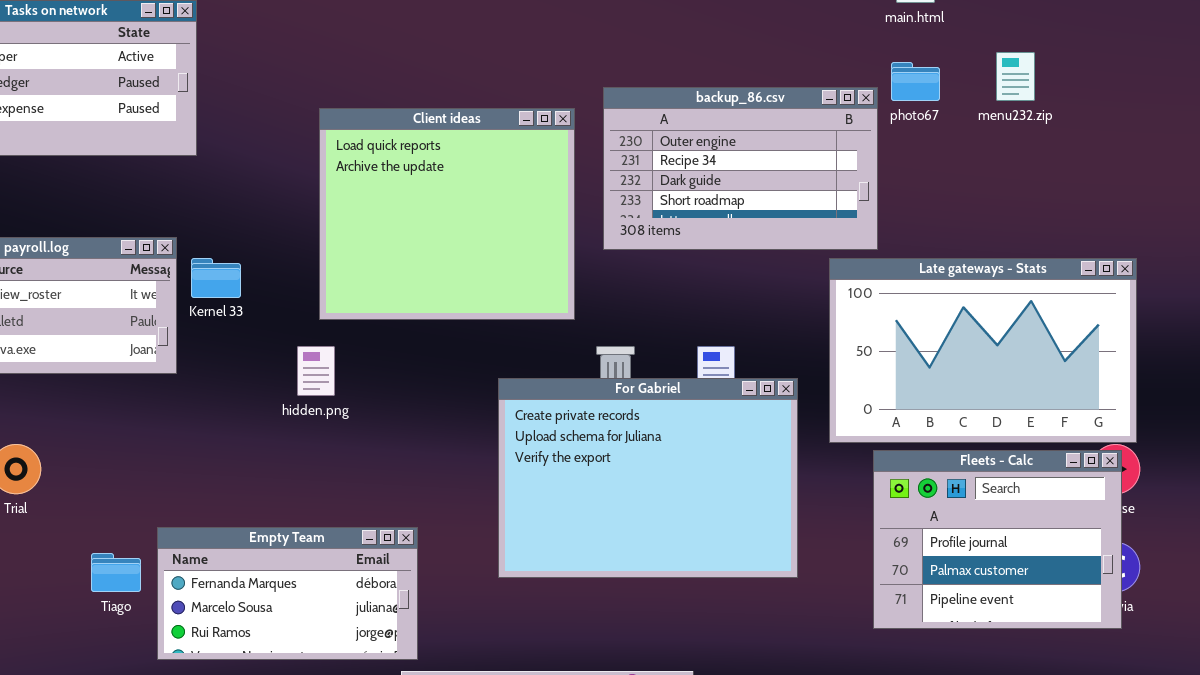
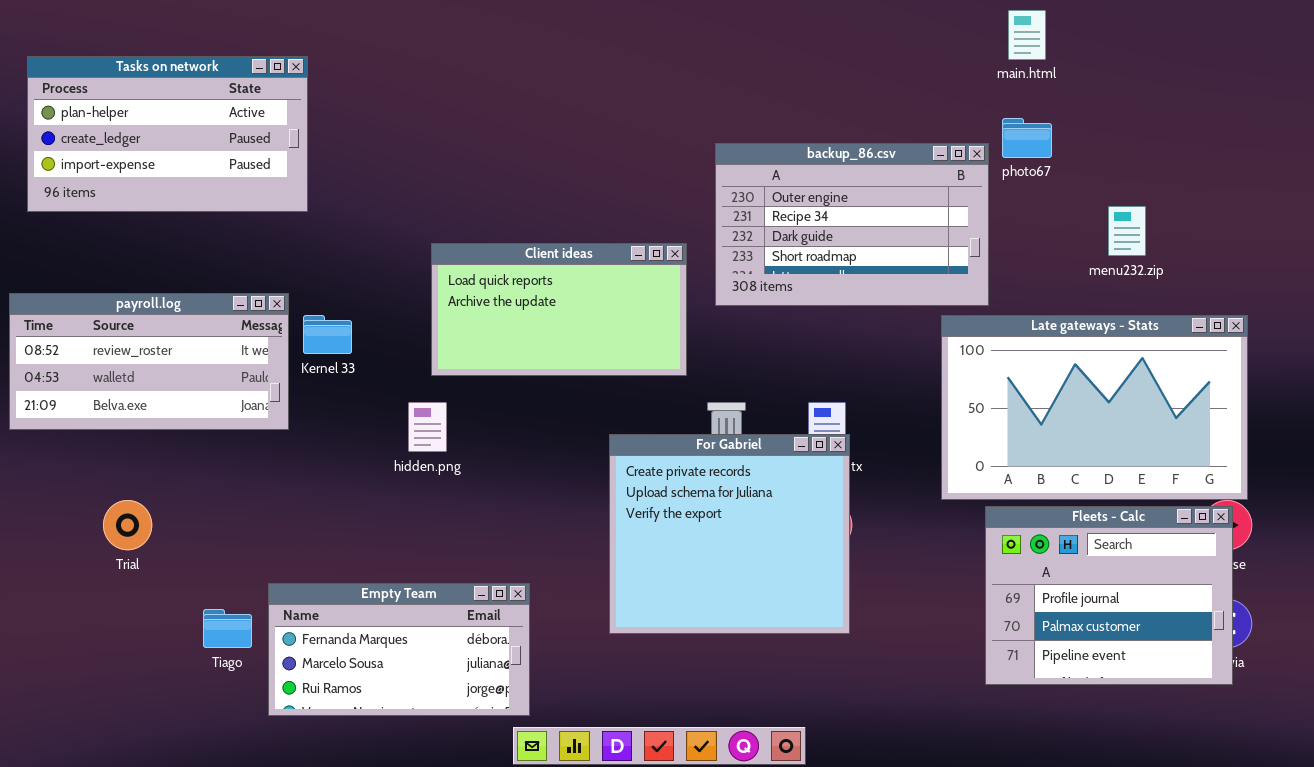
menu232.zip: [996,52,1035,101] -> [1108,206,1146,256], moved
Client ideas: [319,108,575,320] -> [431,243,687,376], resized
For Gabriel: [498,378,798,578] -> [609,434,850,634], resized

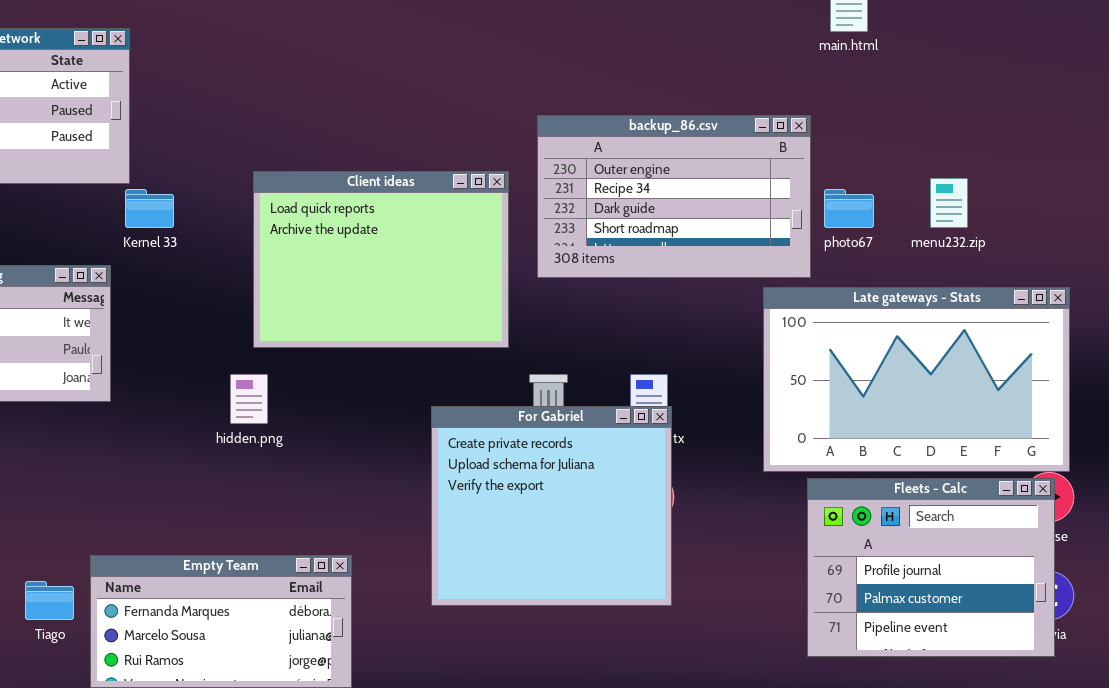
photo67: [1002,118,1052,158] -> [824,189,874,228], moved
Client ideas: [431,243,687,376] -> [253,171,509,348], resized
Kernel 33: [303,315,352,354] -> [125,189,174,228], moved

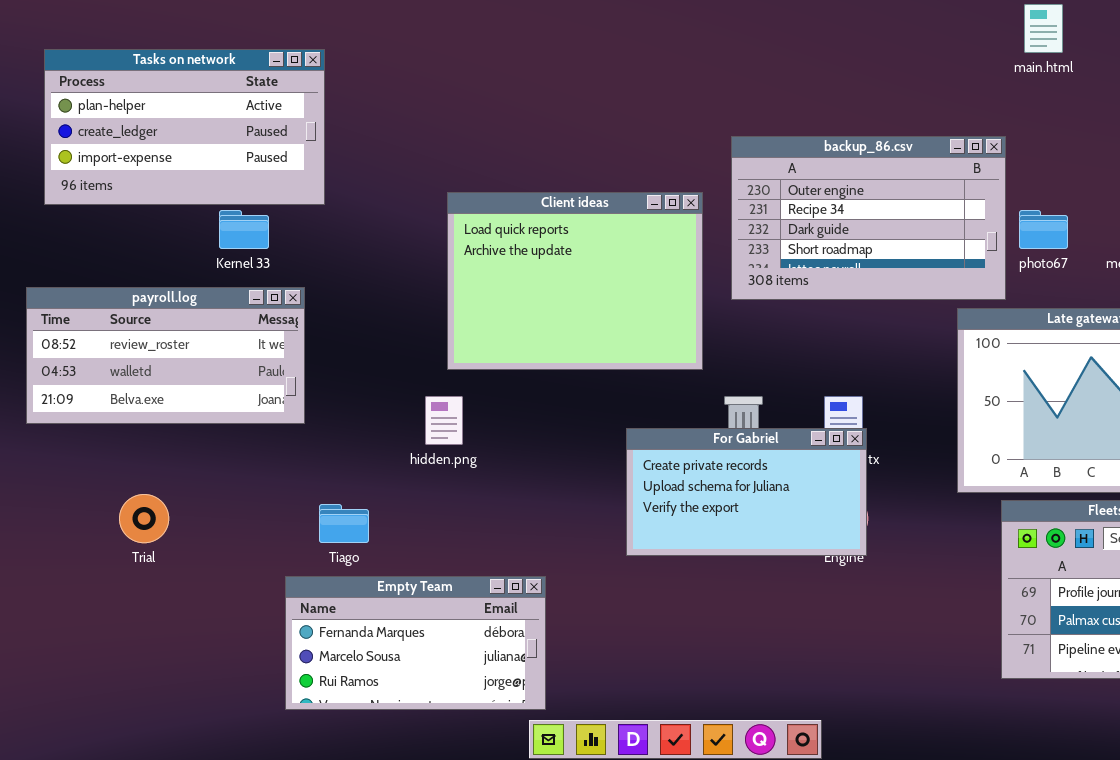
Kernel 33: [125,189,174,228] -> [219,210,269,249], moved
For Gabriel: [431,406,672,606] -> [626,428,867,556], resized
Tiago: [25,581,74,620] -> [319,504,369,543], moved

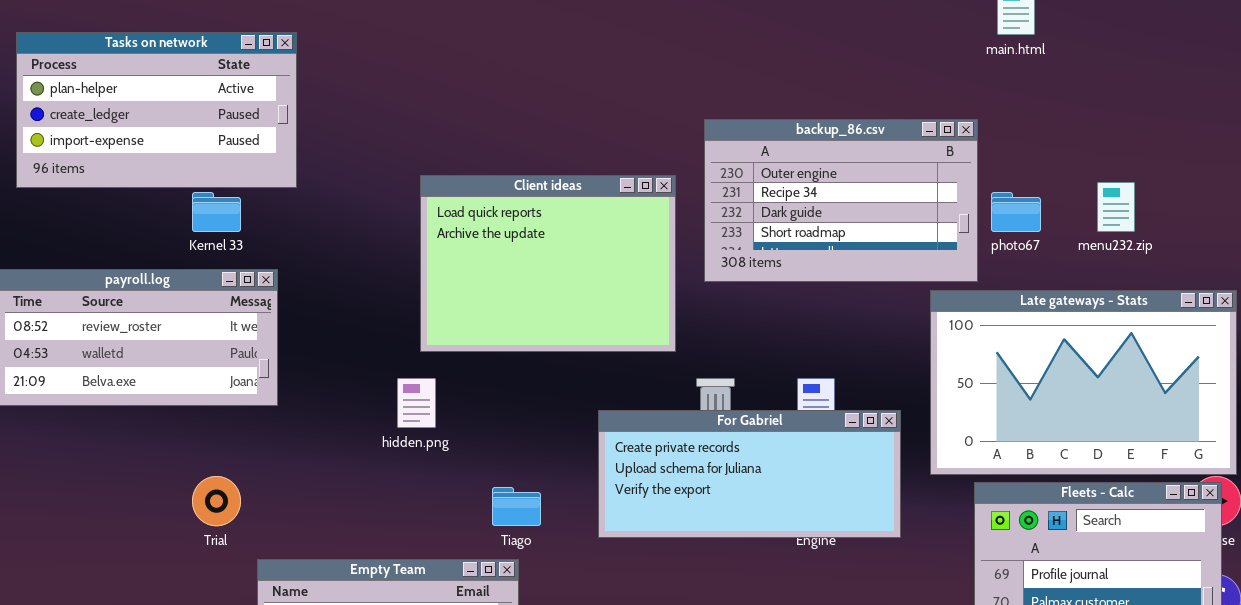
For Gabriel: [626,428,867,556] -> [598,410,901,538], resized
Trial: [119,494,169,543] -> [192,476,241,526], moved
Tiago: [319,504,369,543] -> [492,487,541,526], moved

